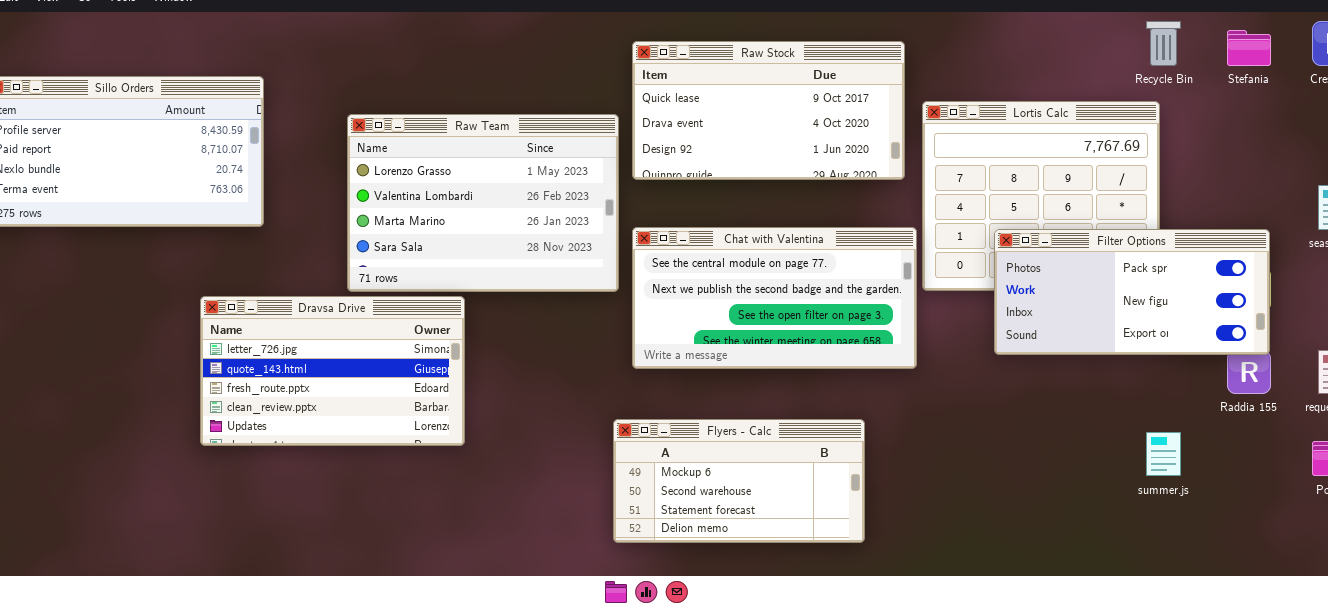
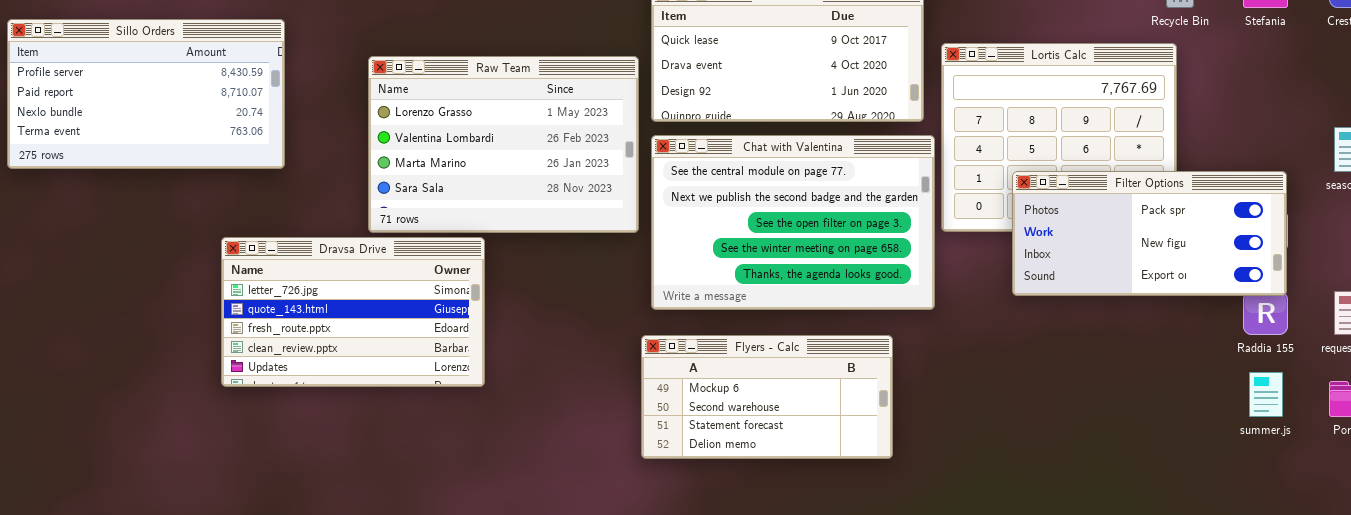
Chat with Valentina: [632,227,917,369] -> [651,135,935,310], resized
Flyers - Calc: [613,419,865,543] -> [641,335,893,459], moved
summer.js: [1146,432,1181,476] -> [1249,372,1283,417], moved

